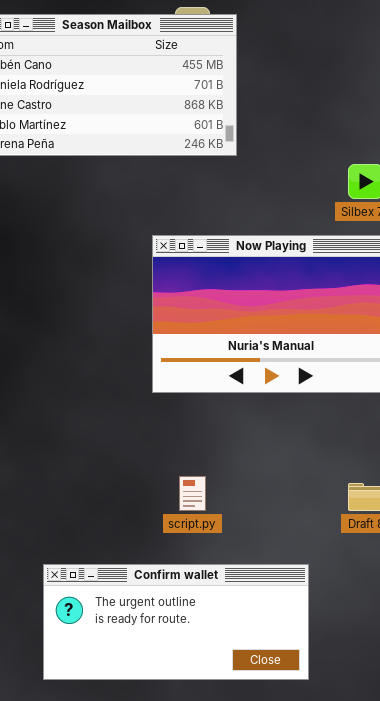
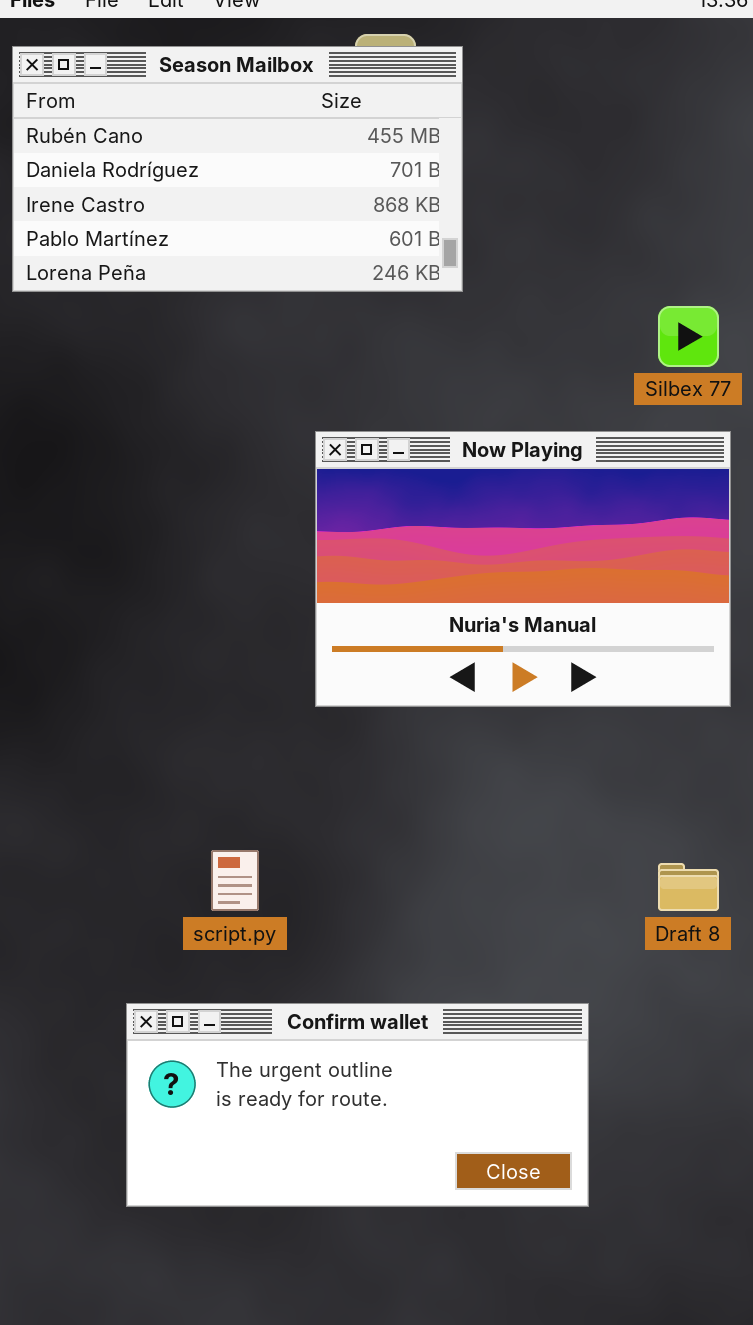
script.py: [179,476,206,511] -> [211,850,259,911], moved

